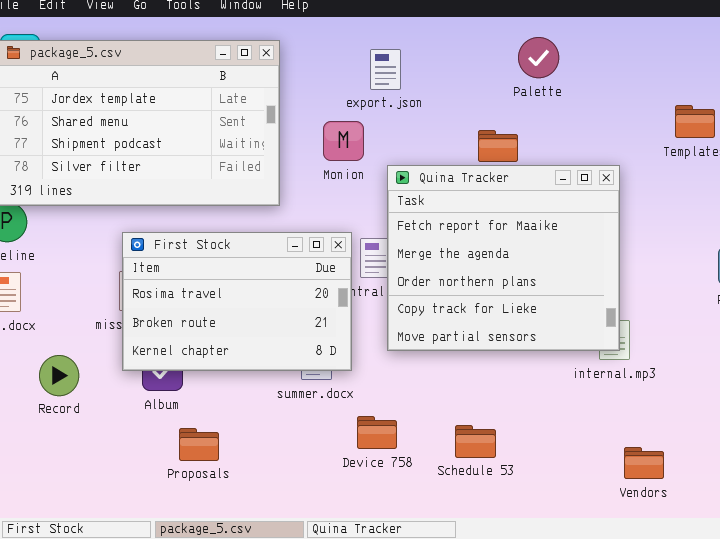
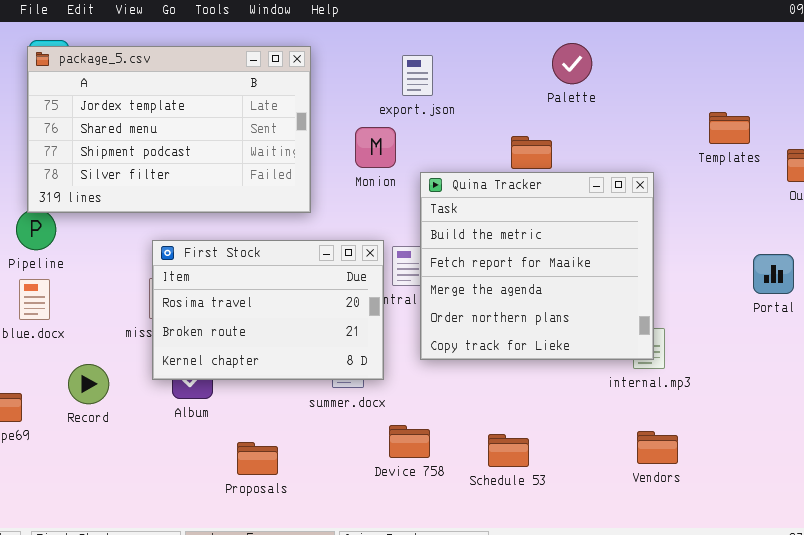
Quina Tracker: [387,165,620,351] -> [420,172,654,360], scrolled up 1 row
Proposals: [179,428,219,461] -> [237,442,278,475], moved
Vendors: [624,447,664,479] -> [637,431,678,464], moved

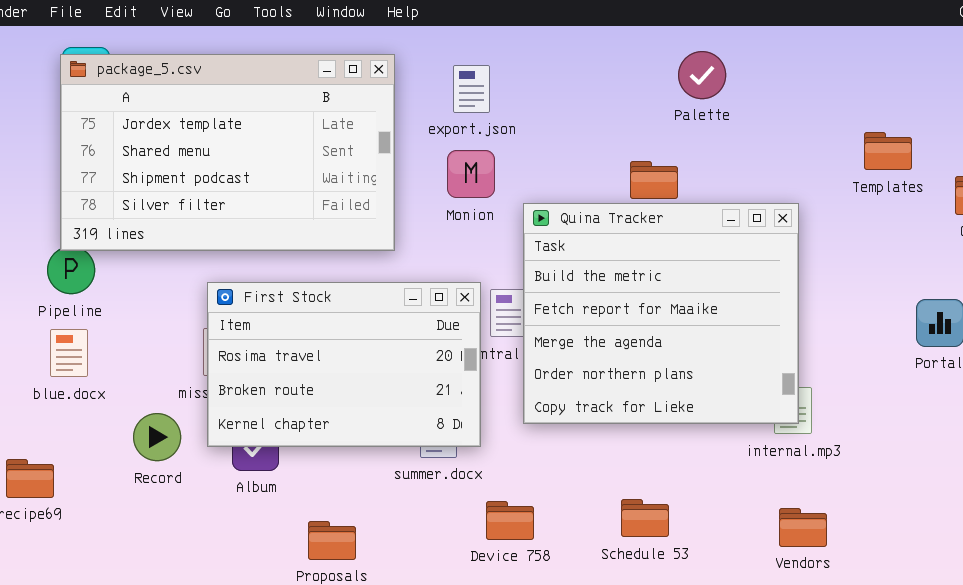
export.json: [402,55,433,96] -> [453,65,490,113], moved
Record: [68,364,109,404] -> [133,413,181,461], moved
Schedule 53: [488,434,529,467] -> [621,499,669,537], moved

